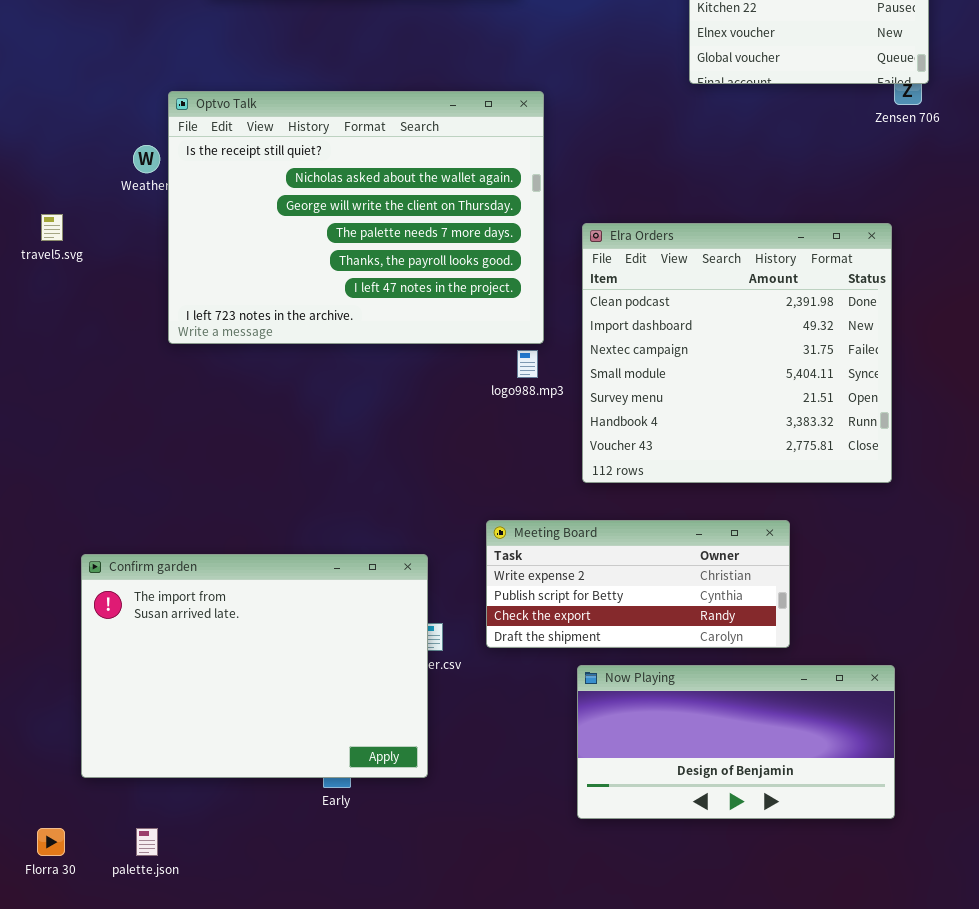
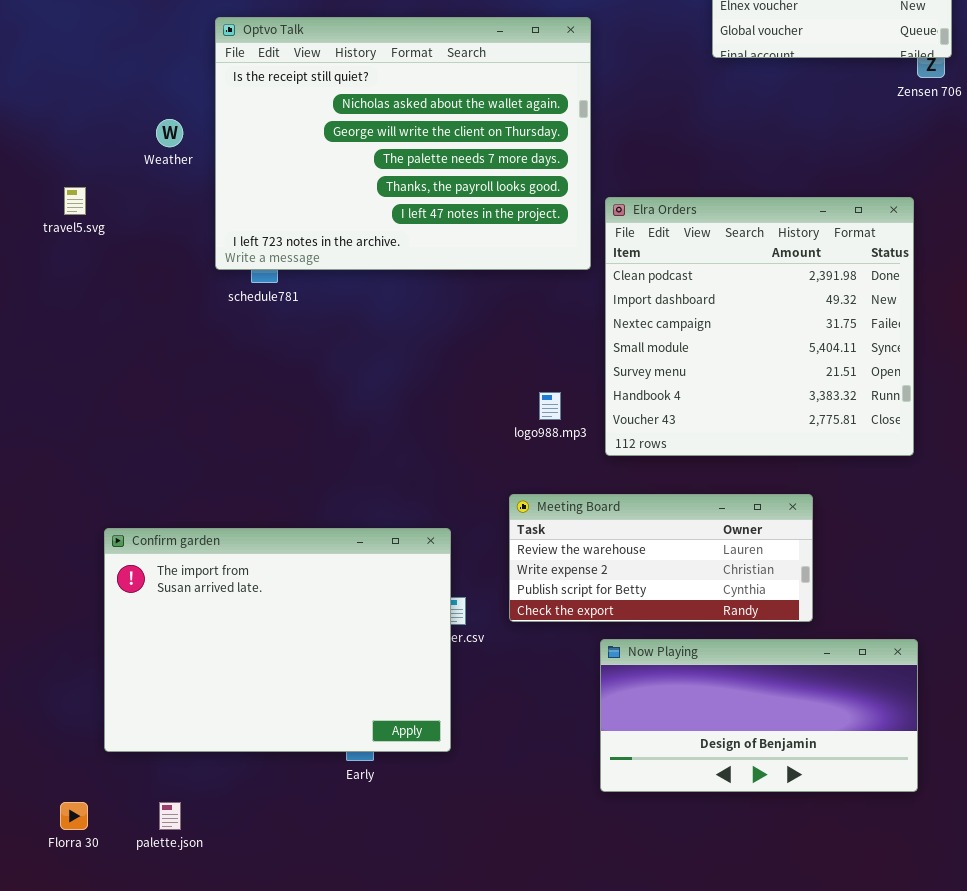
Optvo Talk: [168,91,544,344] -> [215,17,591,270], moved
logo988.mp3: [517,350,538,378] -> [539,392,561,420], moved
Meeting Board: [486,520,790,648] -> [509,494,813,622], scrolled up 1 row

